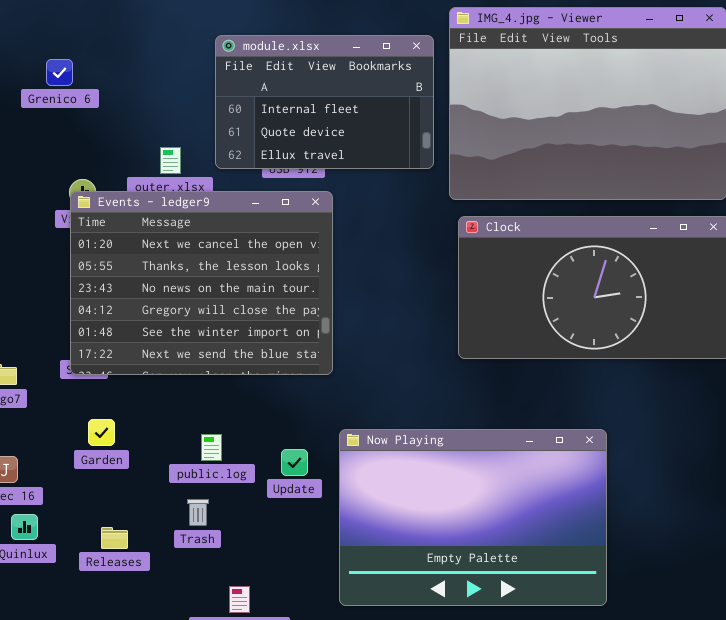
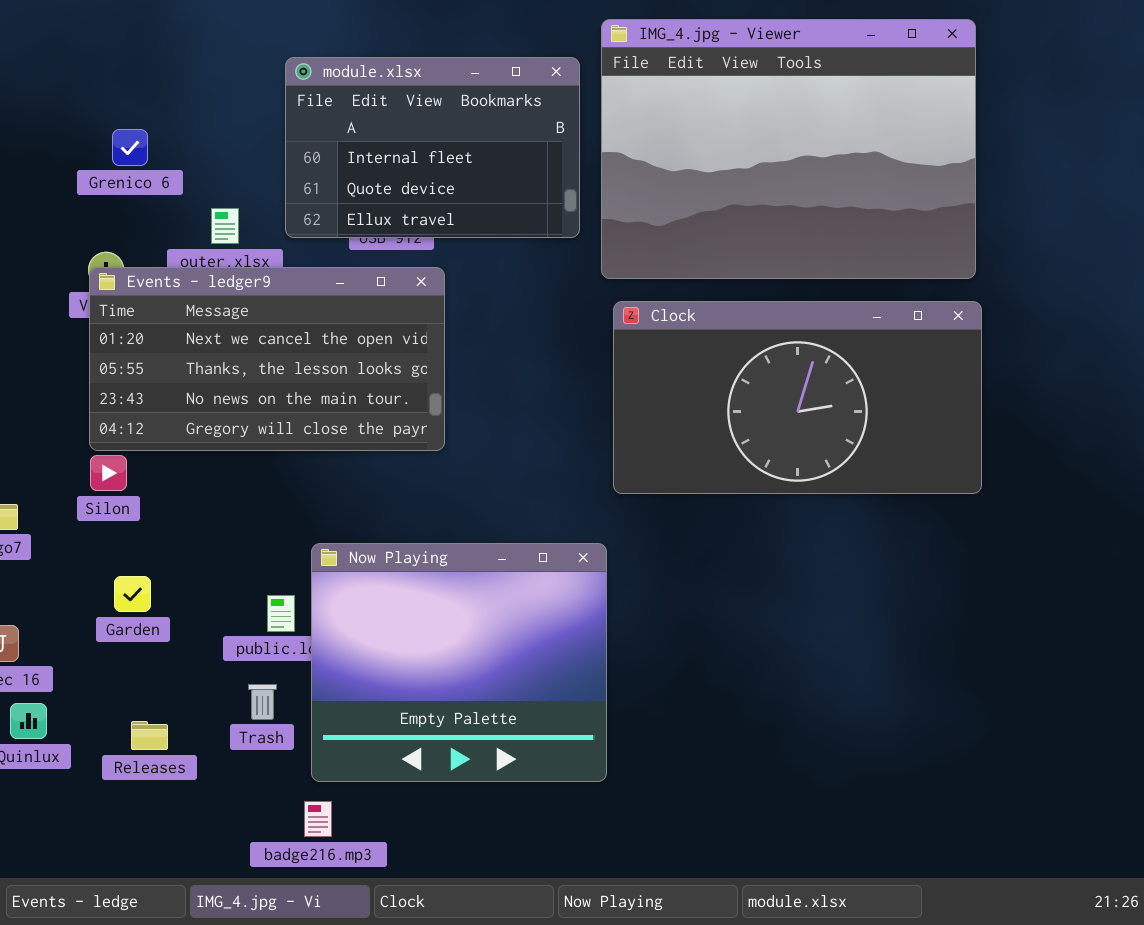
Grenico 6: [46,59,73,86] -> [112,129,148,166], moved
Events - ledger9: [70,191,333,375] -> [89,267,445,451], resized
Now Playing: [339,429,607,606] -> [311,543,607,782], moved, resized

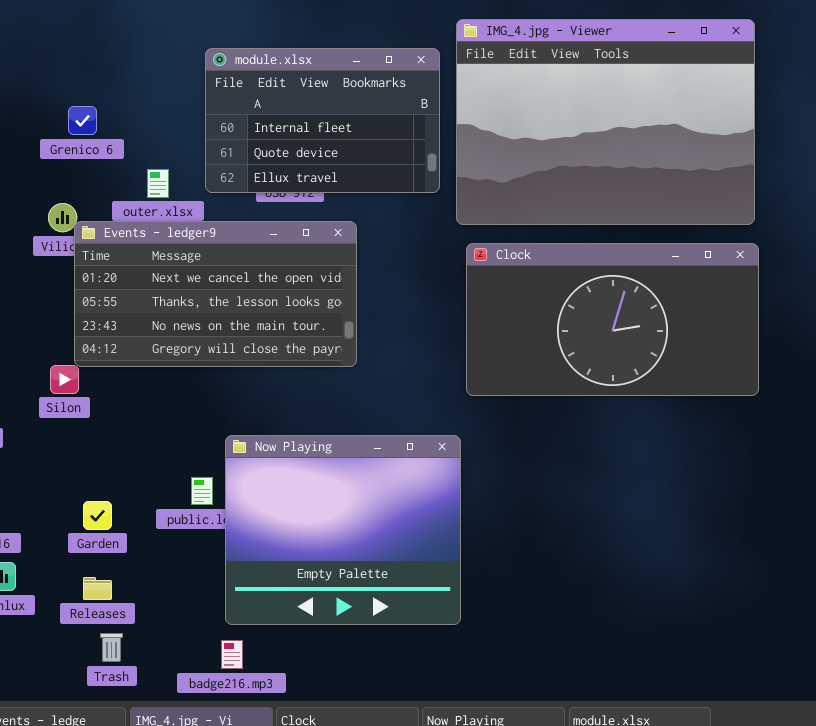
Events - ledger9: [89,267,445,451] -> [74,221,357,367], moved
Garden: [114,576,151,612] -> [83,501,112,530], moved
Trash: [248,684,277,720] -> [100,633,123,662], moved

